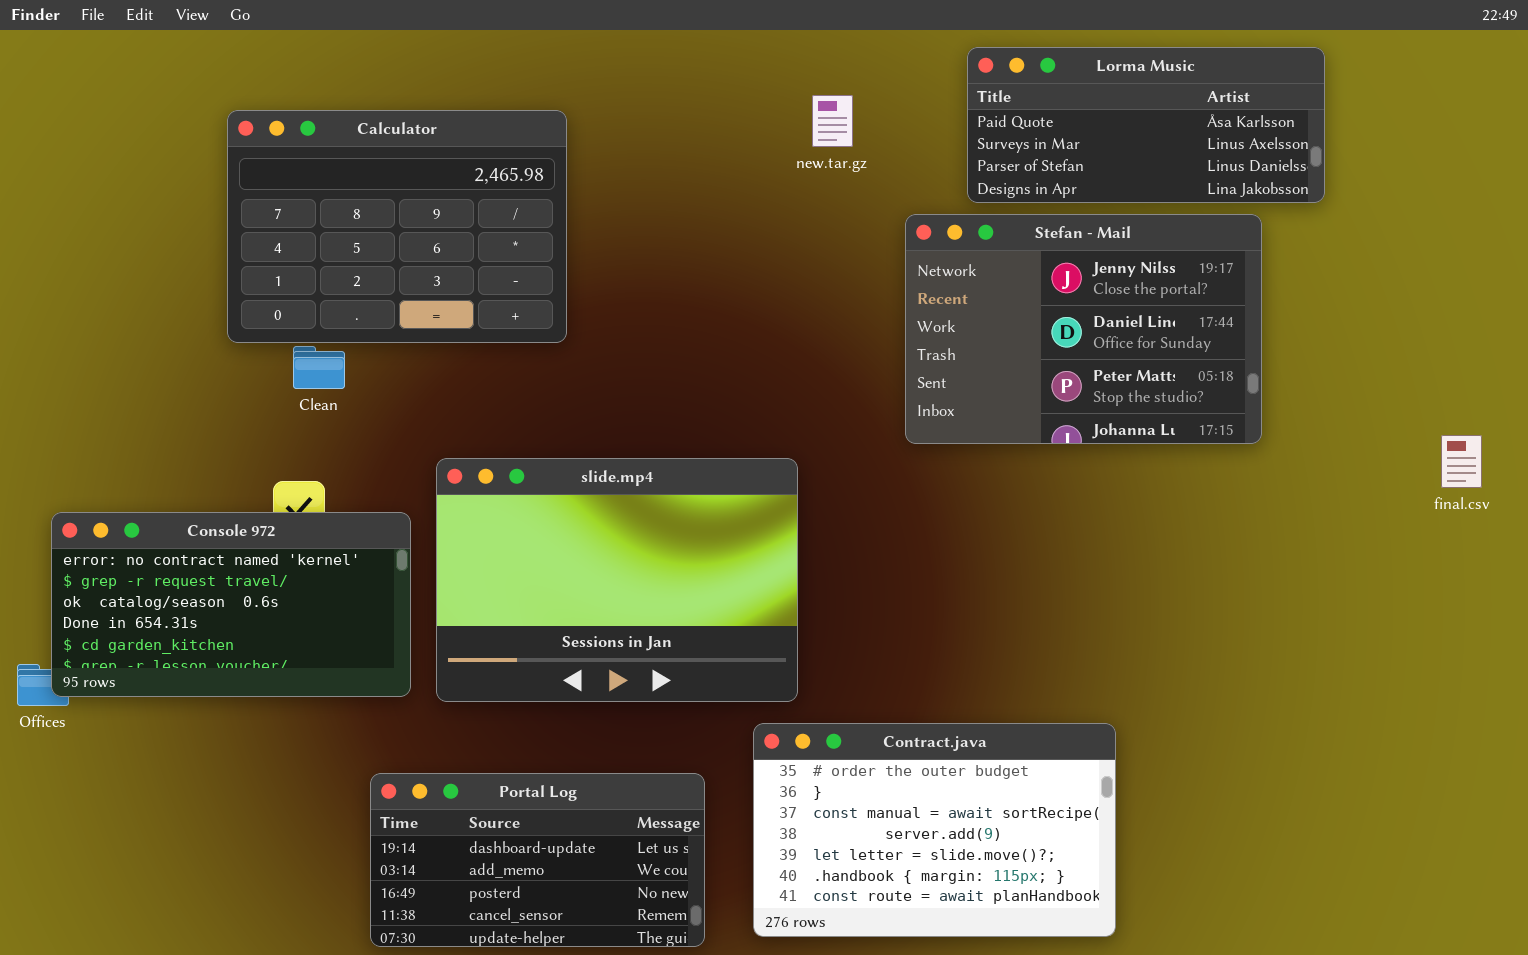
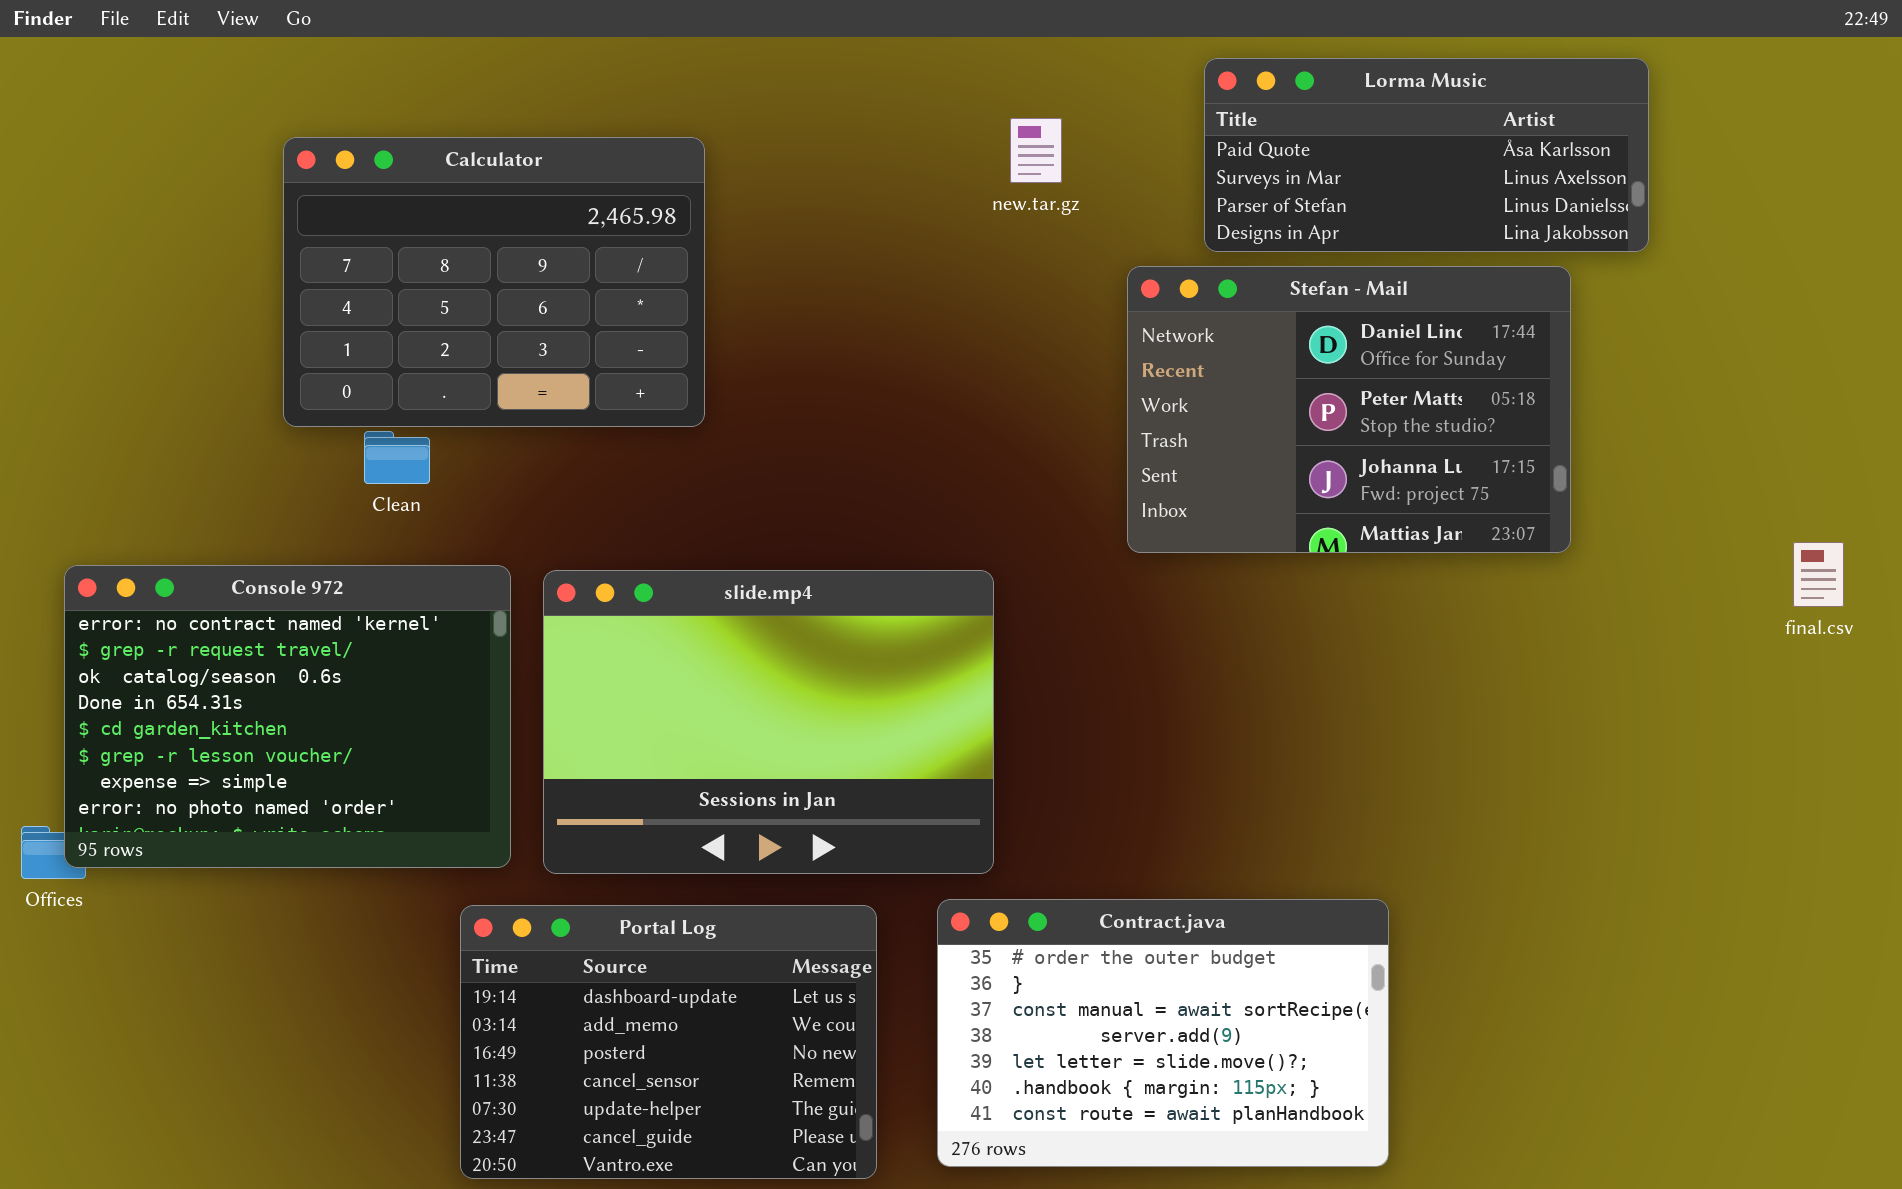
Stefan - Mail: [905,214,1262,444] -> [1127,266,1571,553], scrolled down 1 row
Console 972: [51,512,411,697] -> [64,565,511,868], resized
Portal Log: [370,773,705,947] -> [460,905,877,1179], resized

